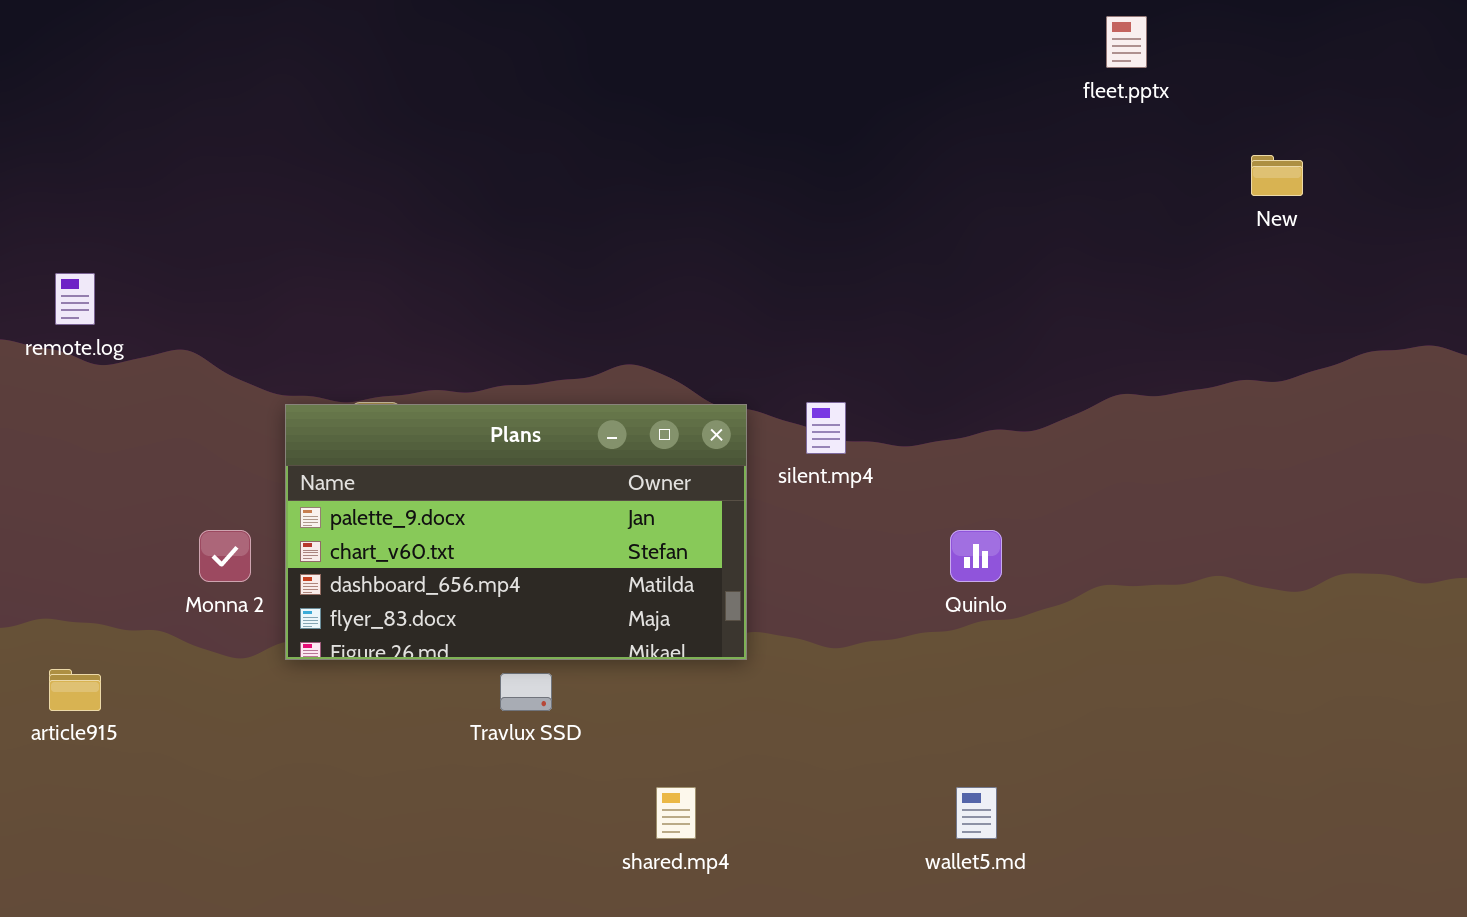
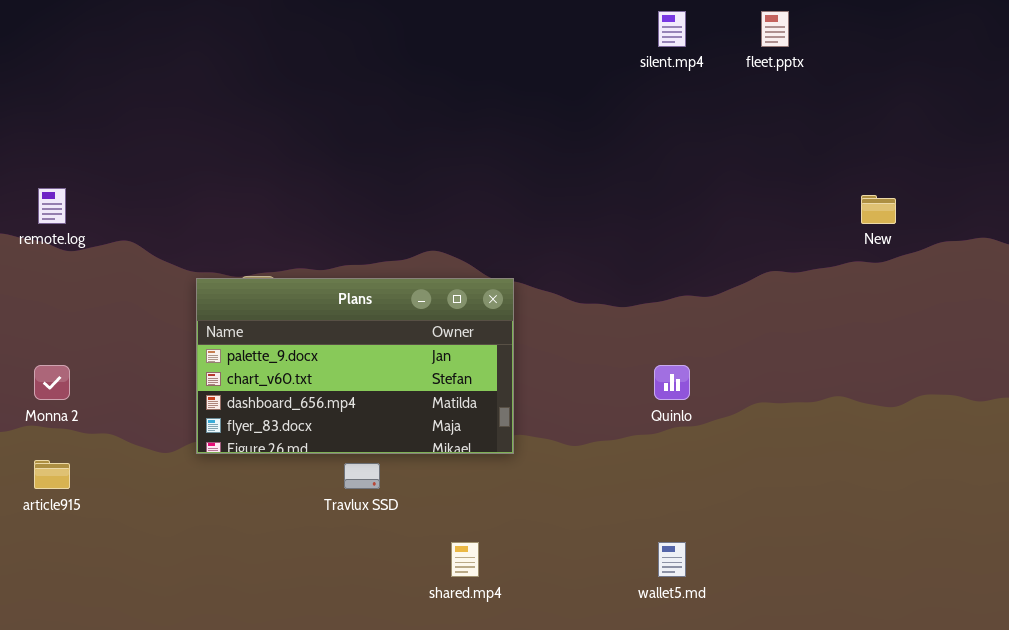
New: [1251,155,1303,196] -> [861,195,896,224], moved
silent.mp4: [806,402,846,454] -> [658,11,686,47], moved
Monna 2: [199,530,251,582] -> [34,365,70,400], moved

